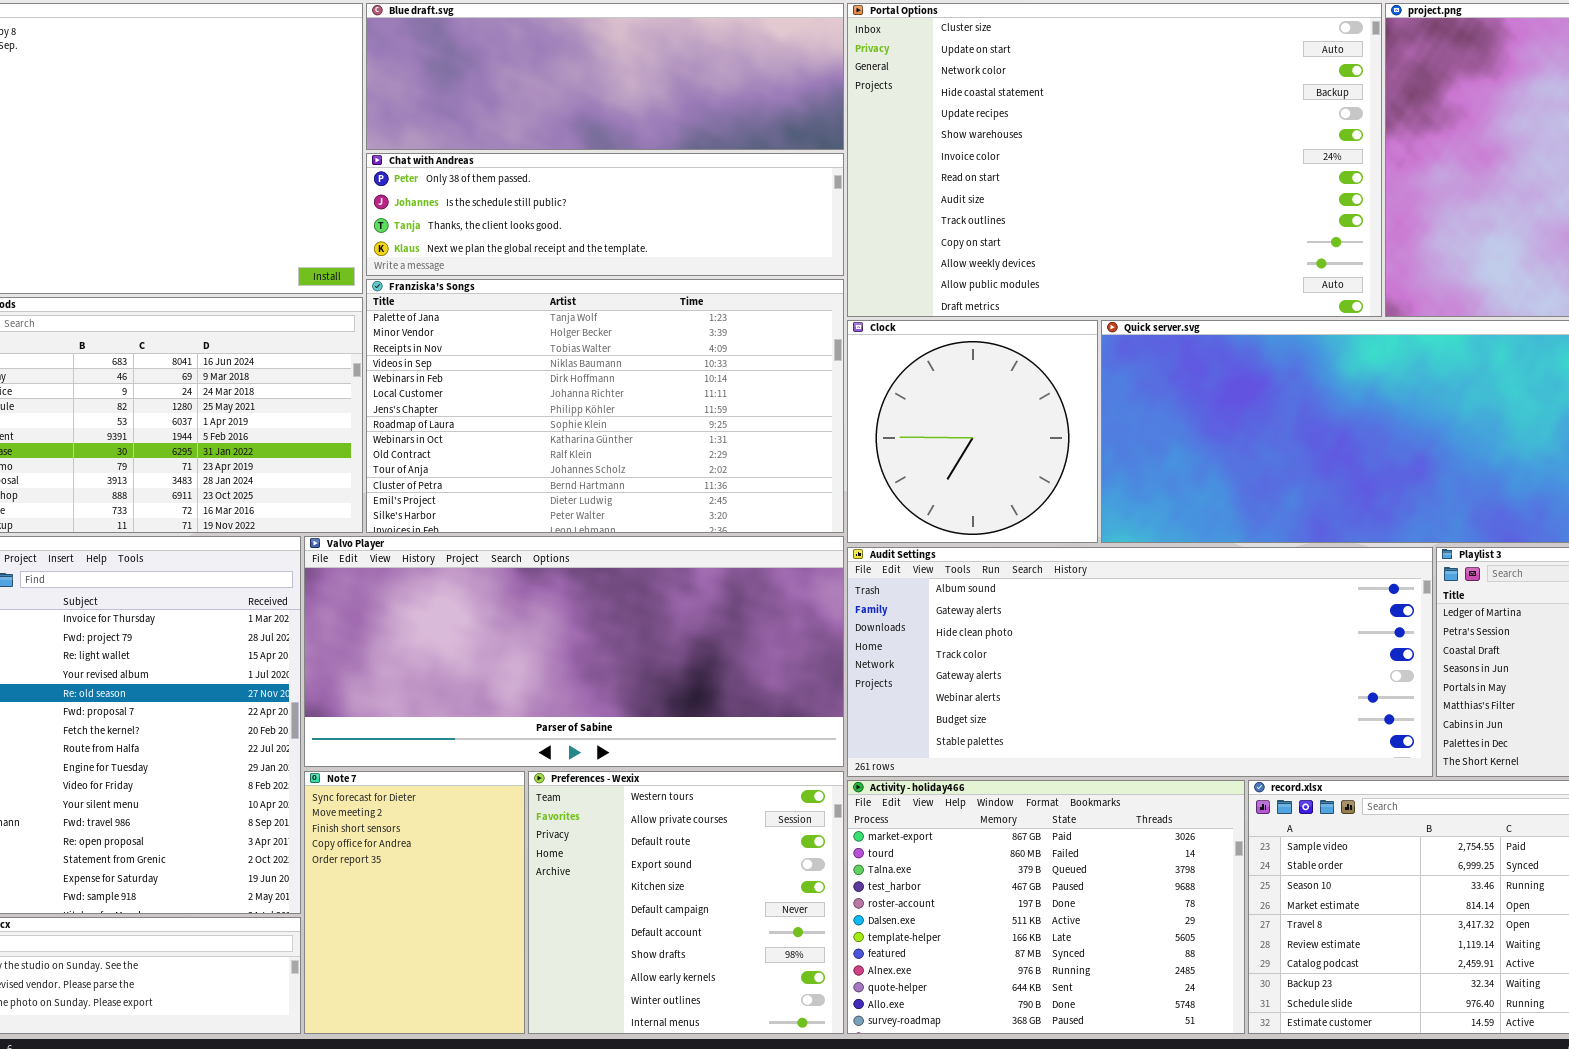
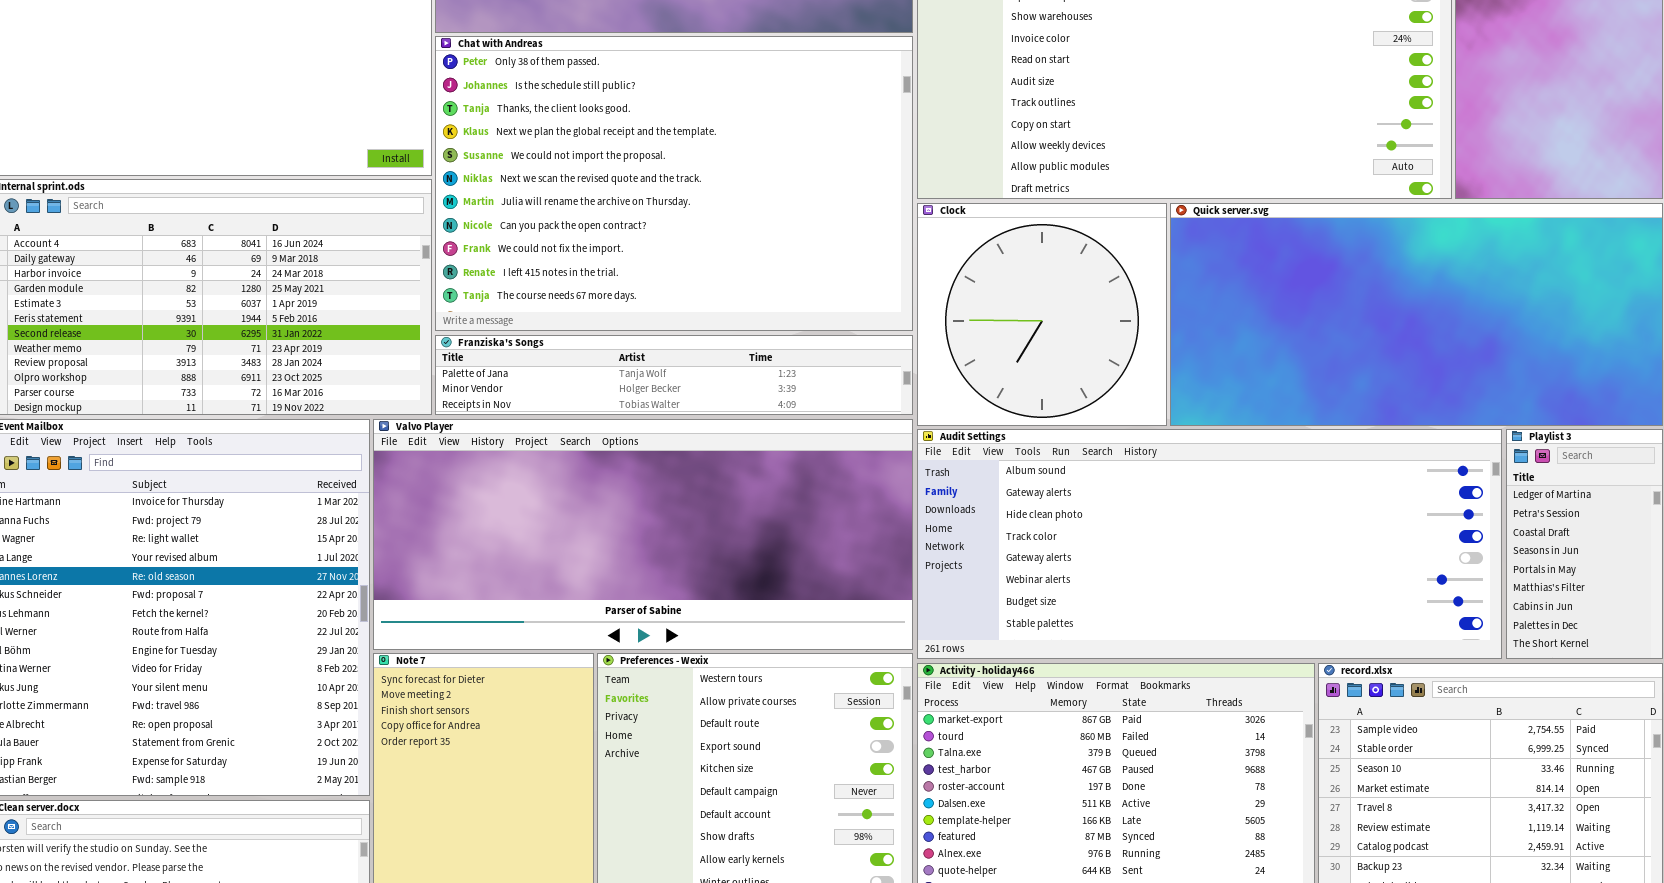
Chat with Andreas: [366,153,844,276] -> [435,36,913,331], resized
Franziska's Songs: [366,279,844,533] -> [435,335,913,415], resized

